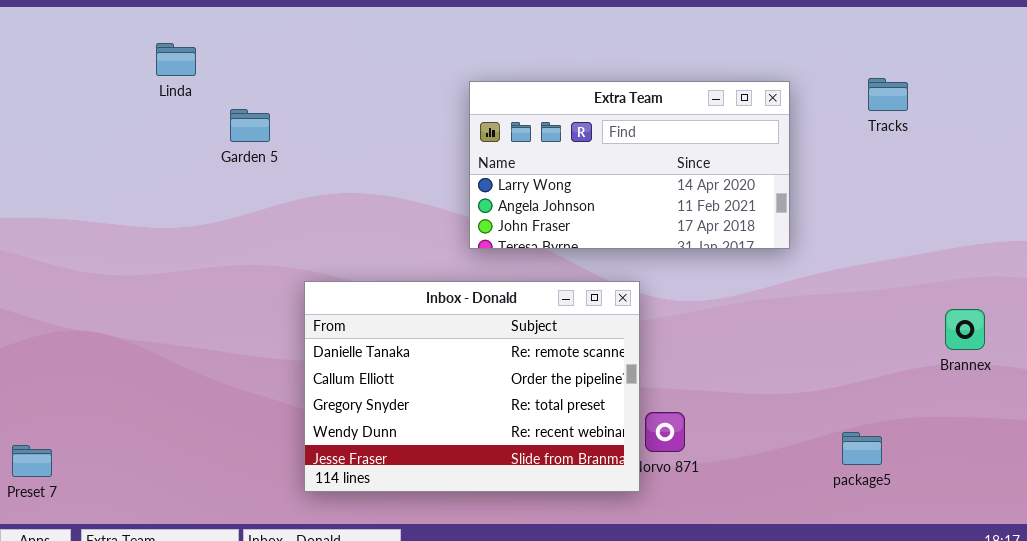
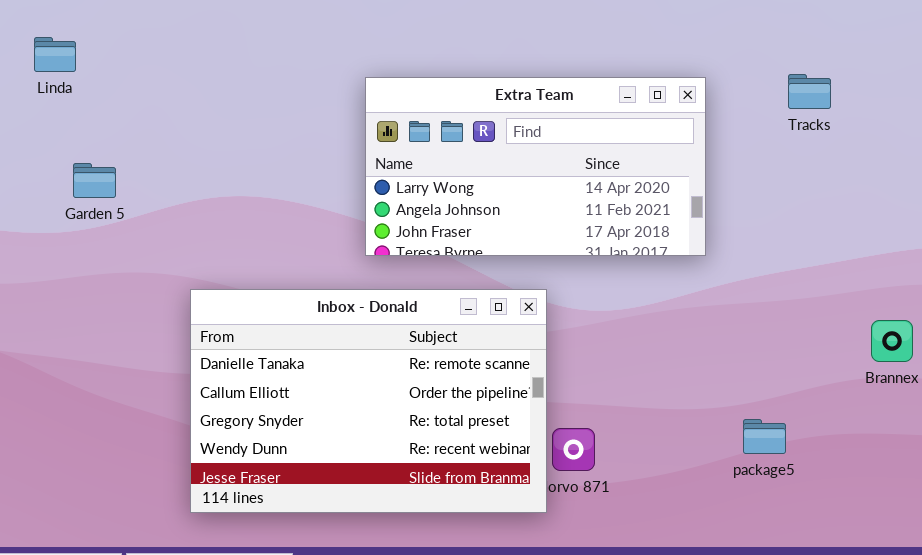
Garden 5: [230,109,270,142] -> [73,163,116,198], moved
package5: [842,432,882,465] -> [743,419,786,454], moved

